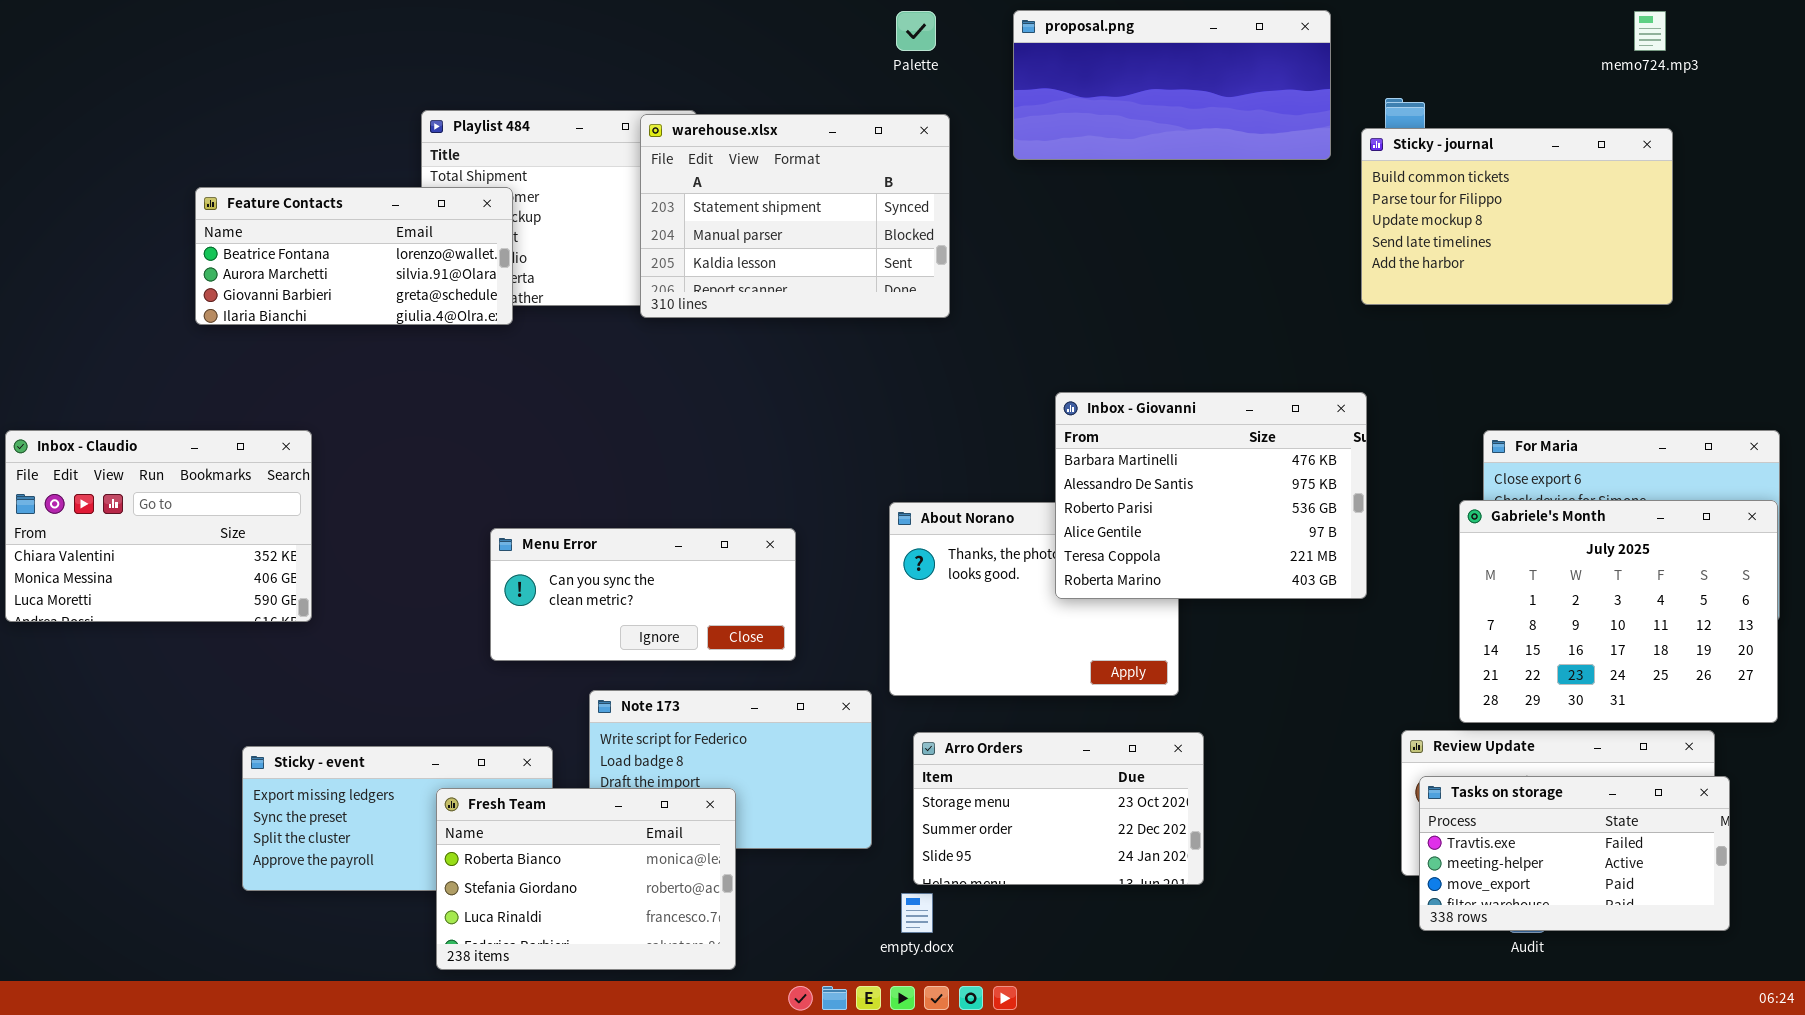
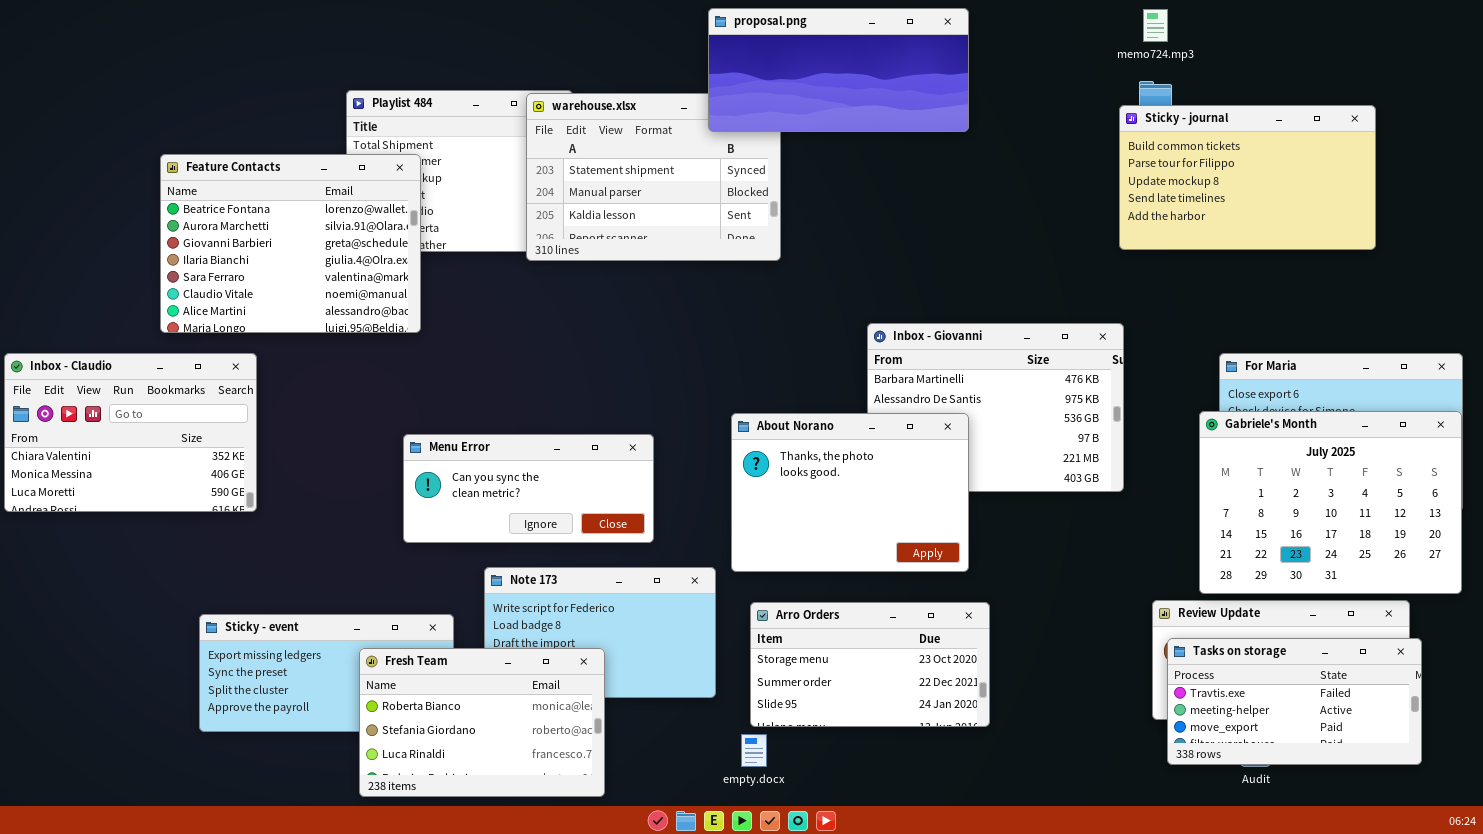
proposal.png: [1013,10,1331,160] -> [708,8,969,132], moved
memo724.mp3: [1634,11,1666,51] -> [1143,9,1168,42], moved
Feature Contacts: [195,187,513,325] -> [160,154,421,333], resized
About Norano: [889,502,1179,696] -> [731,413,969,572], raised

